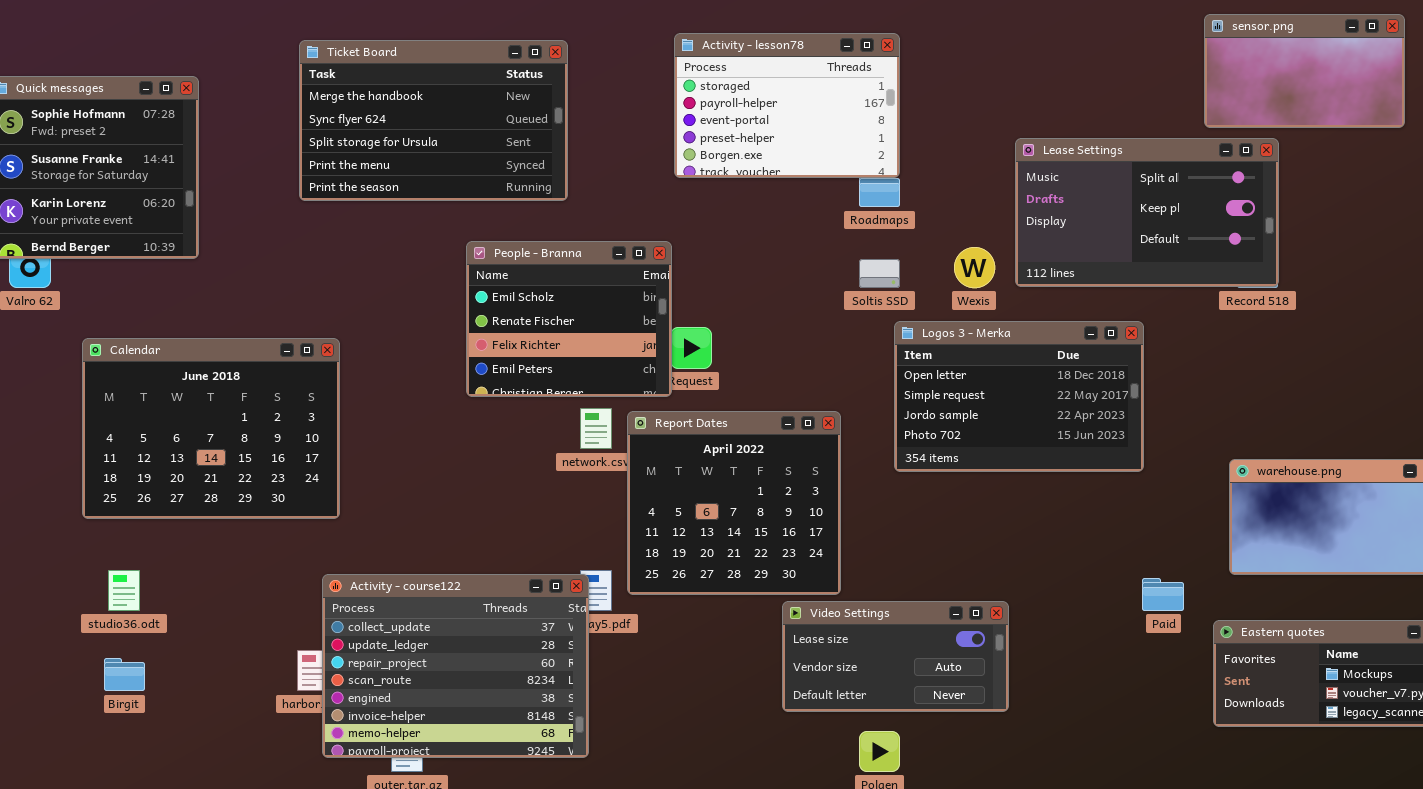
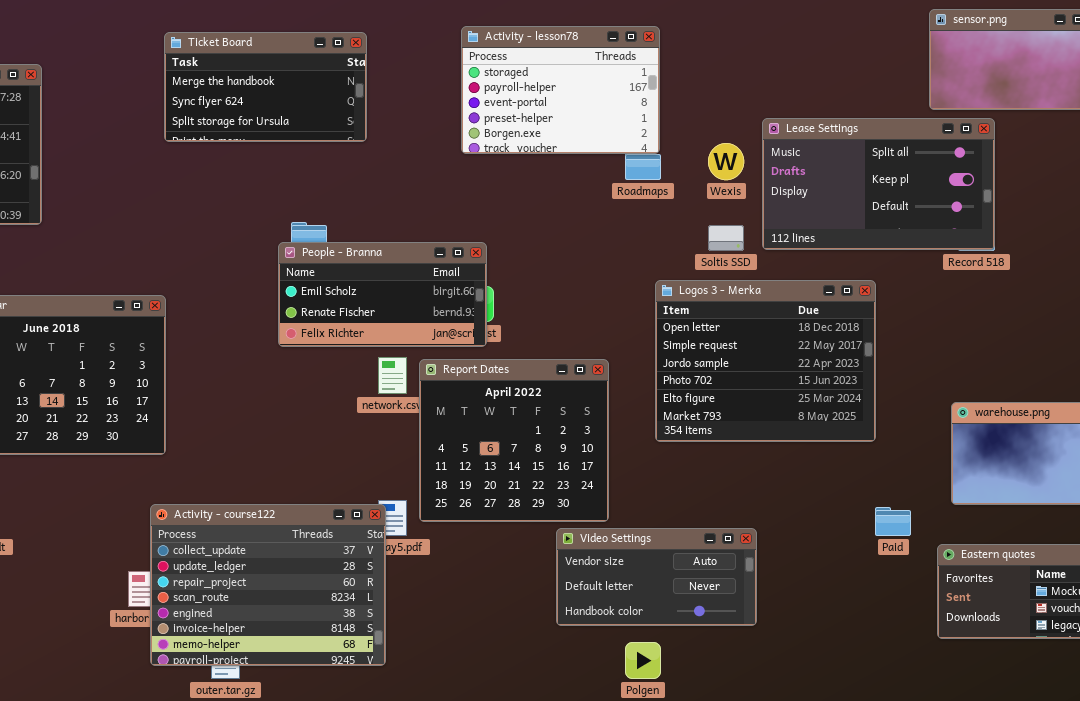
Ticket Board: [299,40,568,201] -> [164,32,367,142], resized
People - Branna: [466,241,672,397] -> [278,242,487,347], resized
Wexis: [954,247,995,288] -> [708,143,744,180], moved
Soltis SSD: [859,259,900,288] -> [708,225,744,251], moved
Logos 3 - Merka: [894,321,1144,472] -> [655,280,876,442], resized
Video Settings: [782,601,1009,712] -> [556,528,757,626], scrolled down 1 row

